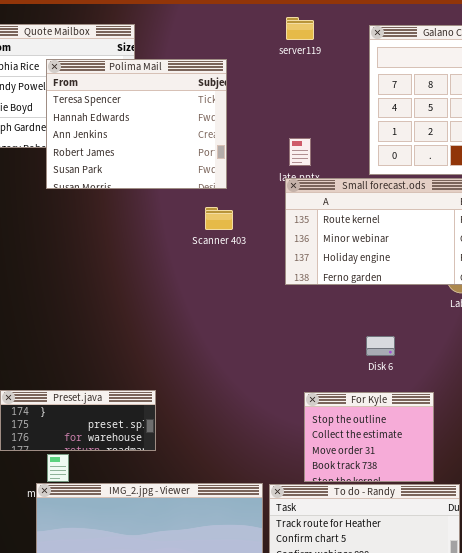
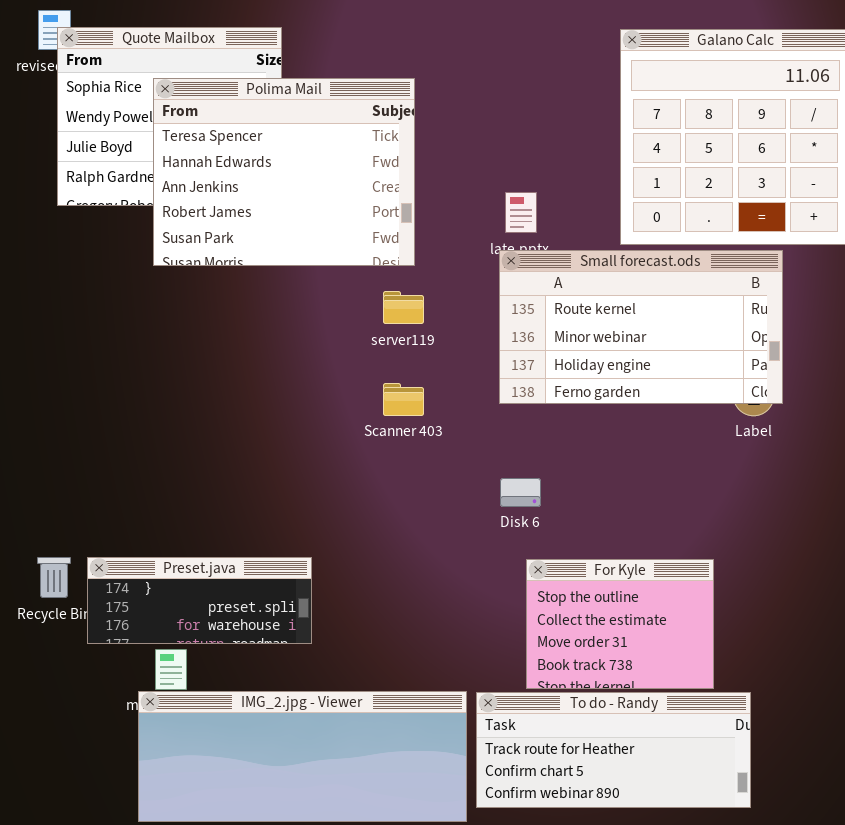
server119: [286,17,314,40] -> [383,291,424,324], moved
Scanner 403: [205,207,233,230] -> [383,383,424,416], moved
Disk 6: [366,336,395,356] -> [500,478,541,507], moved

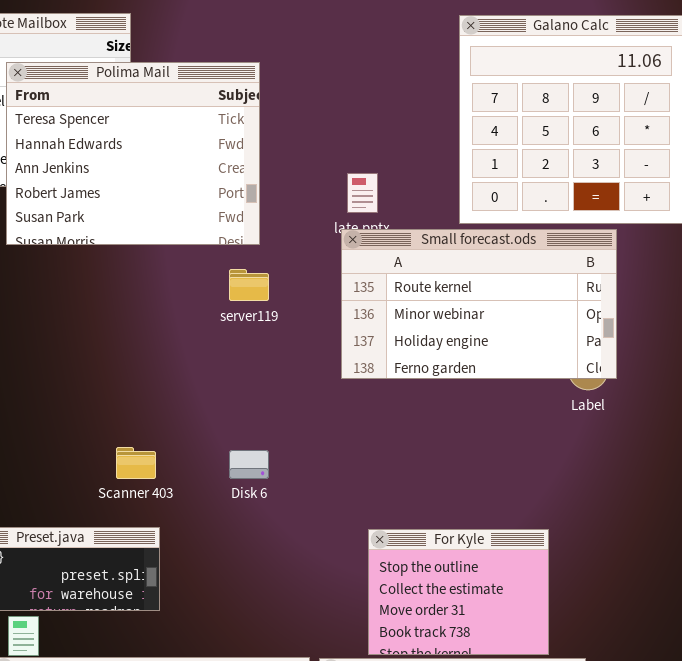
Scanner 403: [383,383,424,416] -> [116,447,156,479], moved
Disk 6: [500,478,541,507] -> [229,450,269,479], moved

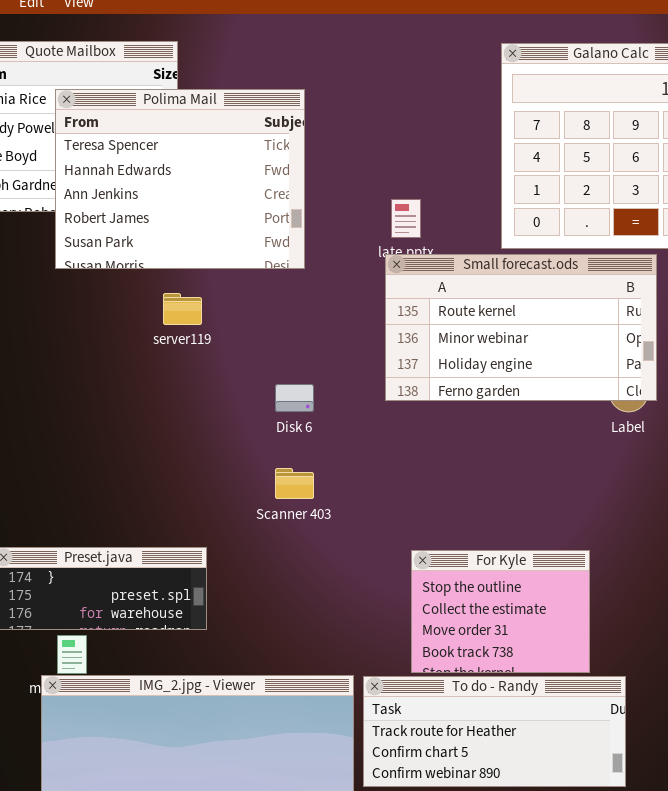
server119: [229,269,269,301] -> [163,293,202,325], moved
Scanner 403: [116,447,156,479] -> [275,468,314,499], moved
Disk 6: [229,450,269,479] -> [275,384,314,412], moved

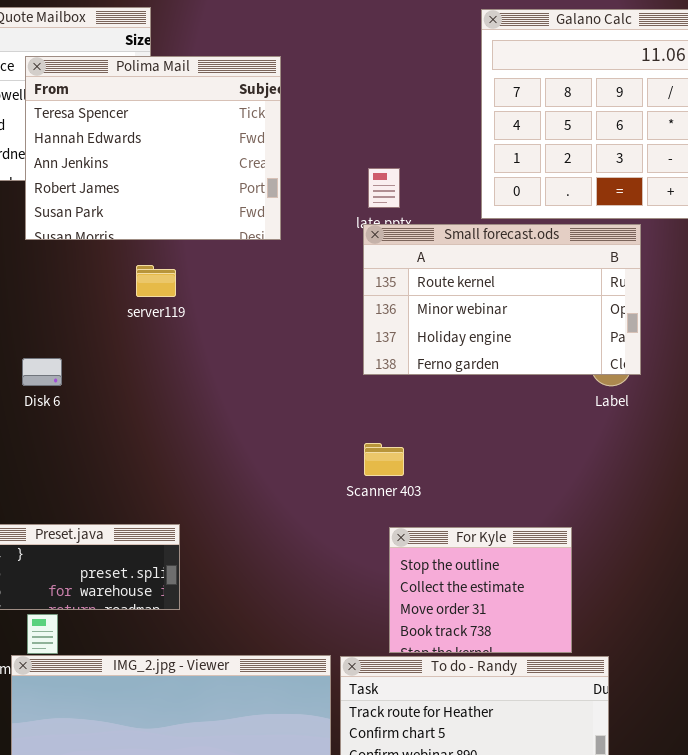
Disk 6: [275,384,314,412] -> [22,358,62,386], moved
Scanner 403: [275,468,314,499] -> [364,443,404,476], moved

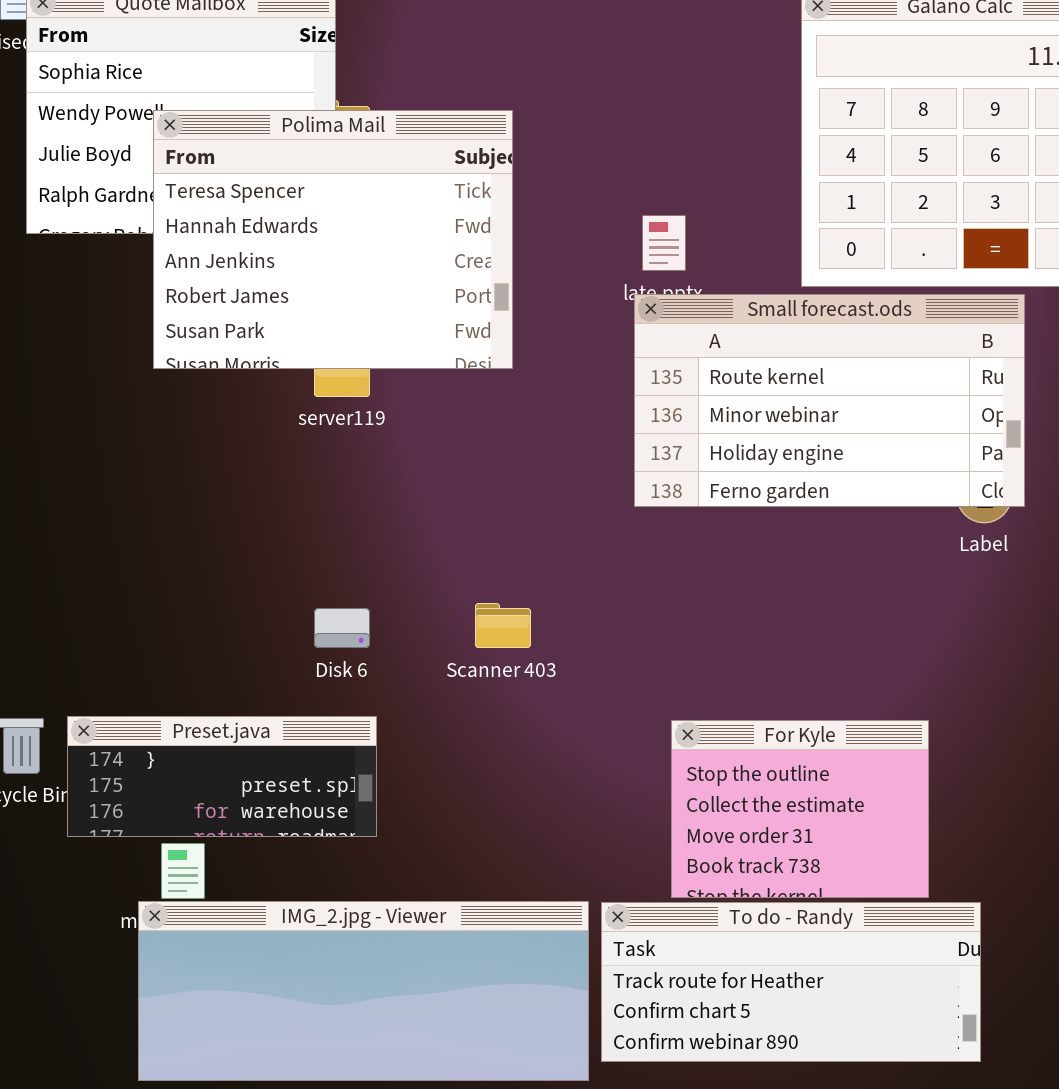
Polima Mail: [25,56,281,240] -> [153,110,513,369], moved
Disk 6: [22,358,62,386] -> [314,608,370,648], moved
Scanner 403: [364,443,404,476] -> [475,603,531,648], moved

